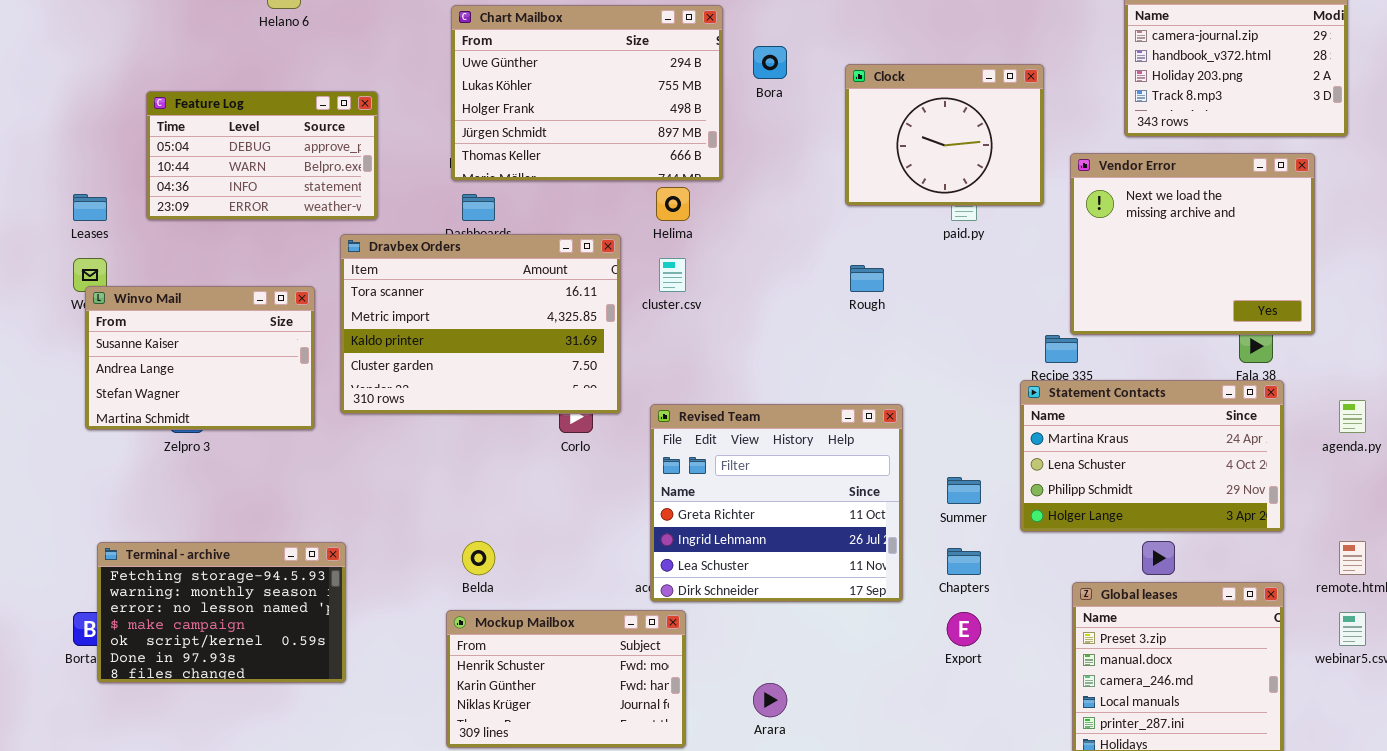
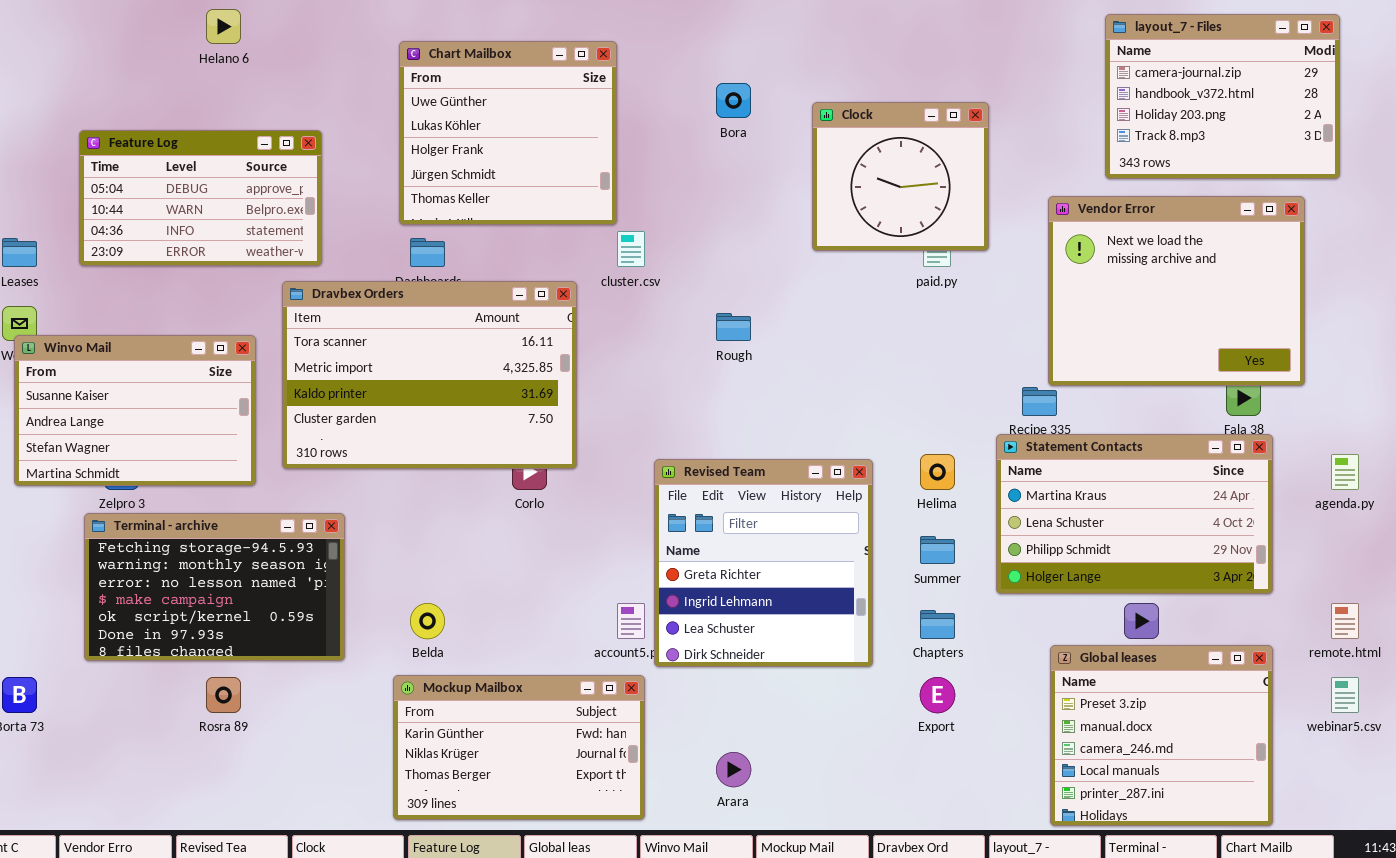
Chart Mailbox: [451,5,723,181] -> [399,41,617,225], resized
Clock: [845,64,1044,206] -> [812,102,989,251], resized
Helima: [656,187,690,221] -> [920,454,955,490], moved
cluster.csv: [659,258,686,292] -> [617,231,645,267], moved
Rough: [850,265,884,292] -> [716,313,751,341], moved
Revised Team: [650,404,903,602] -> [654,459,873,667], resized
Terminal - archive: [97,542,346,683] -> [84,513,345,661], moved
Mockup Mailbox: [446,610,686,748] -> [393,675,645,820], scrolled down 1 row

